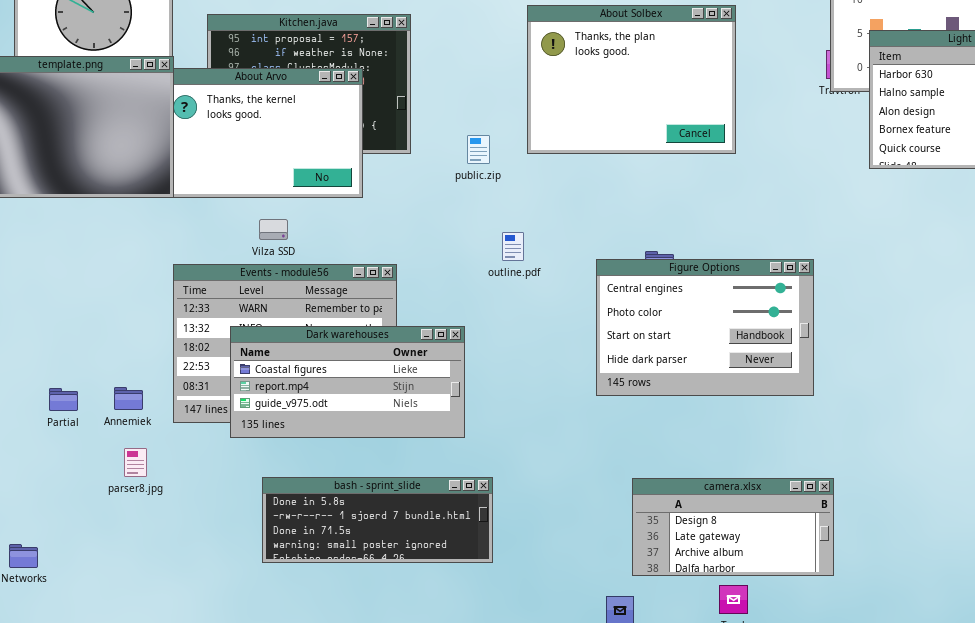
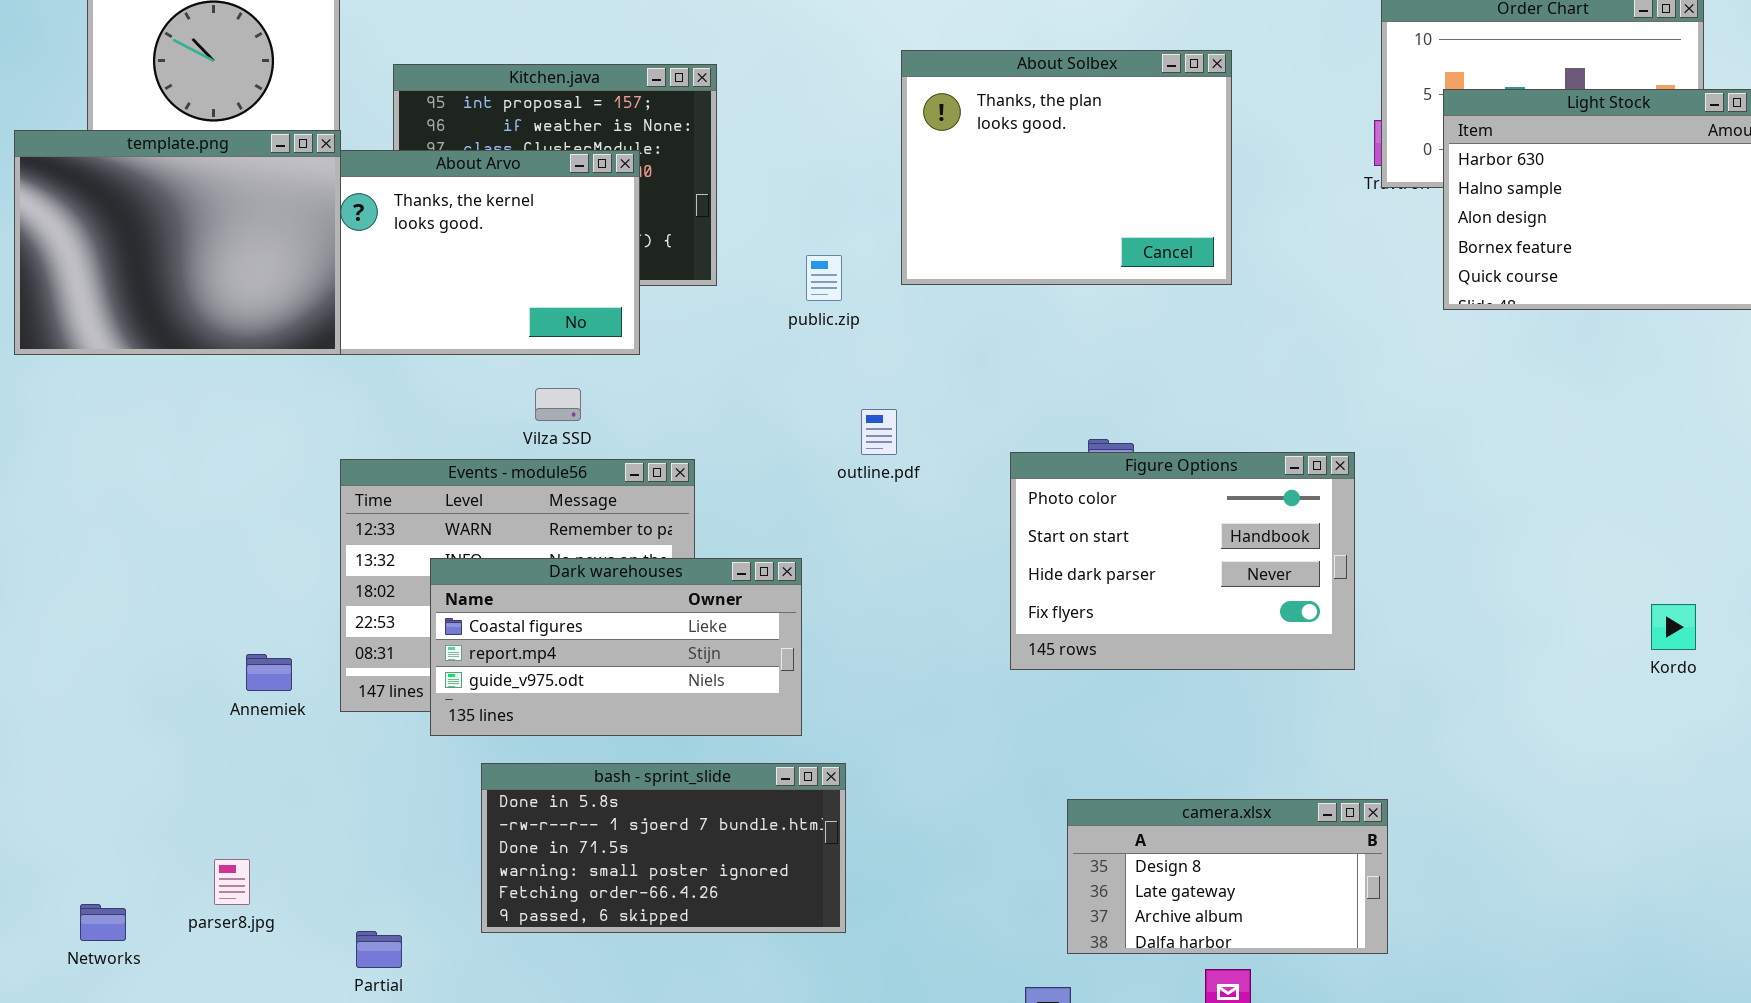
Vilza SSD: [259,219,288,240] -> [535,388,581,421], moved
Figure Options: [596,259,814,396] -> [1010,452,1355,670], scrolled down 1 row
Partial: [49,388,78,411] -> [356,931,402,968], moved
parser8.jpg: [124,448,147,477] -> [214,859,250,905], moved
bash - sprint_slide: [262,477,493,563] -> [481,763,846,933], resized

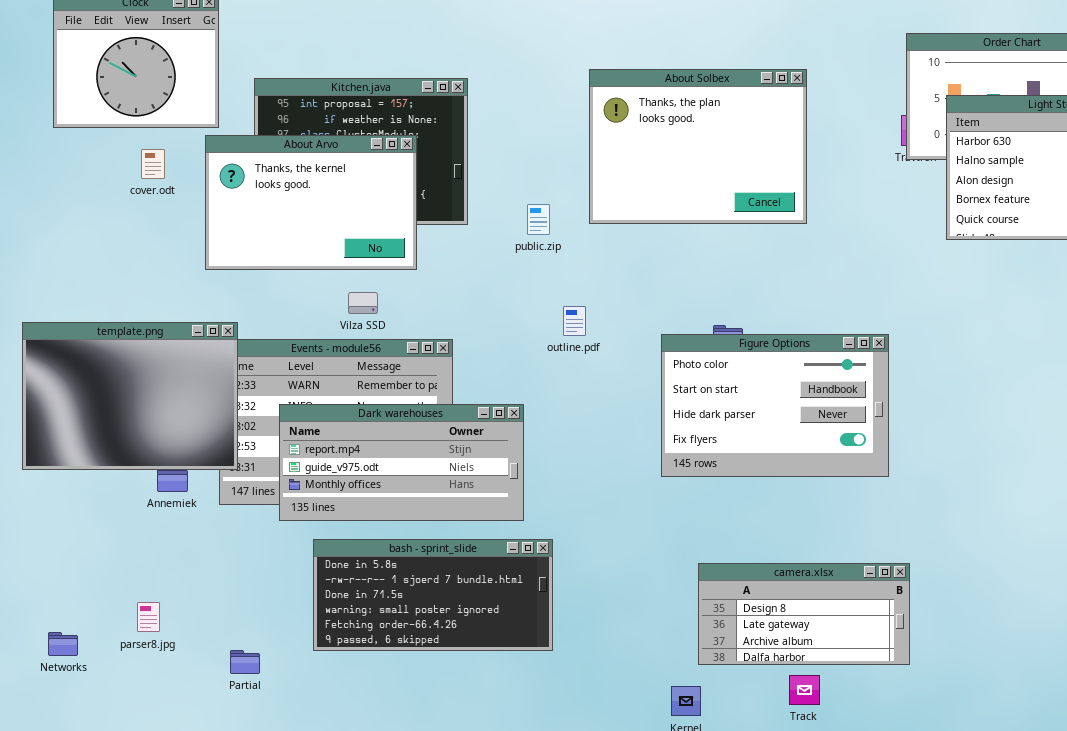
template.png: [14,130,341,355] -> [22,322,238,470], moved
Dark warehouses: [430,558,802,736] -> [279,404,524,521], scrolled down 1 row

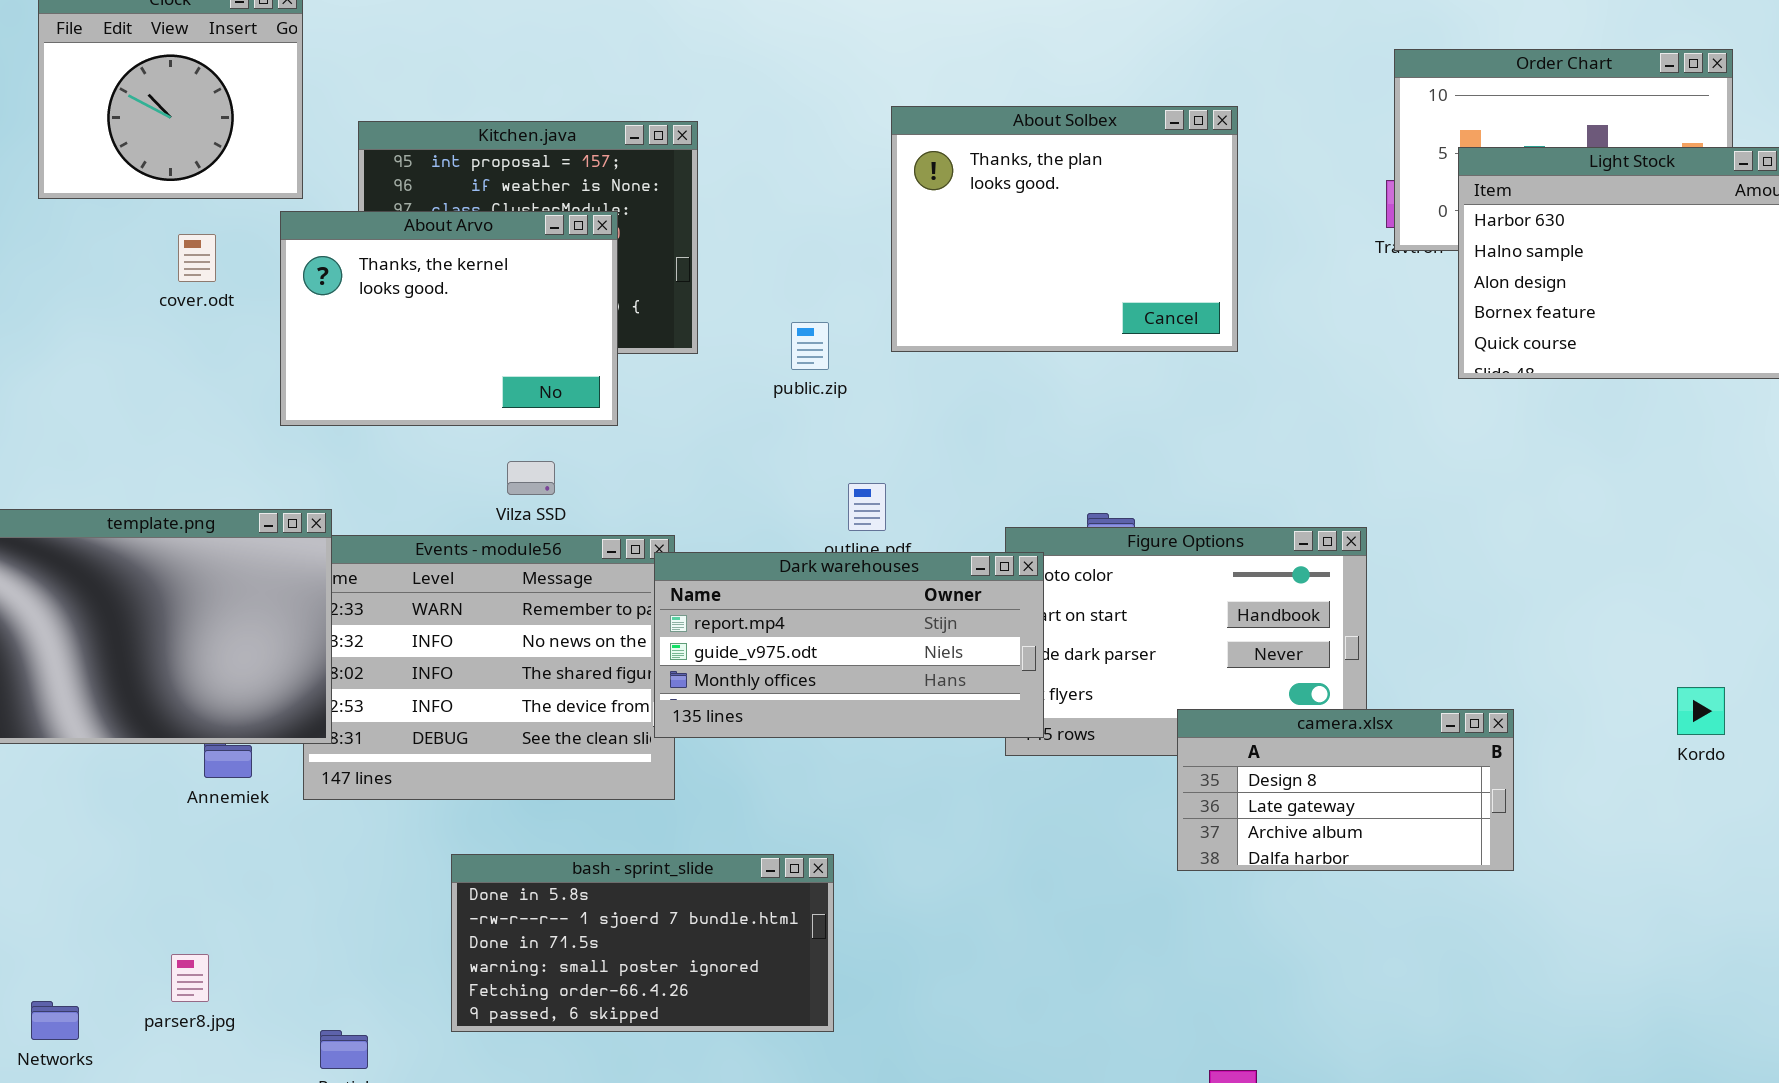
Dark warehouses: [279,404,524,521] -> [654,552,1044,738], moved
camera.xlsx: [698,563,910,665] -> [1177,709,1514,871], moved

